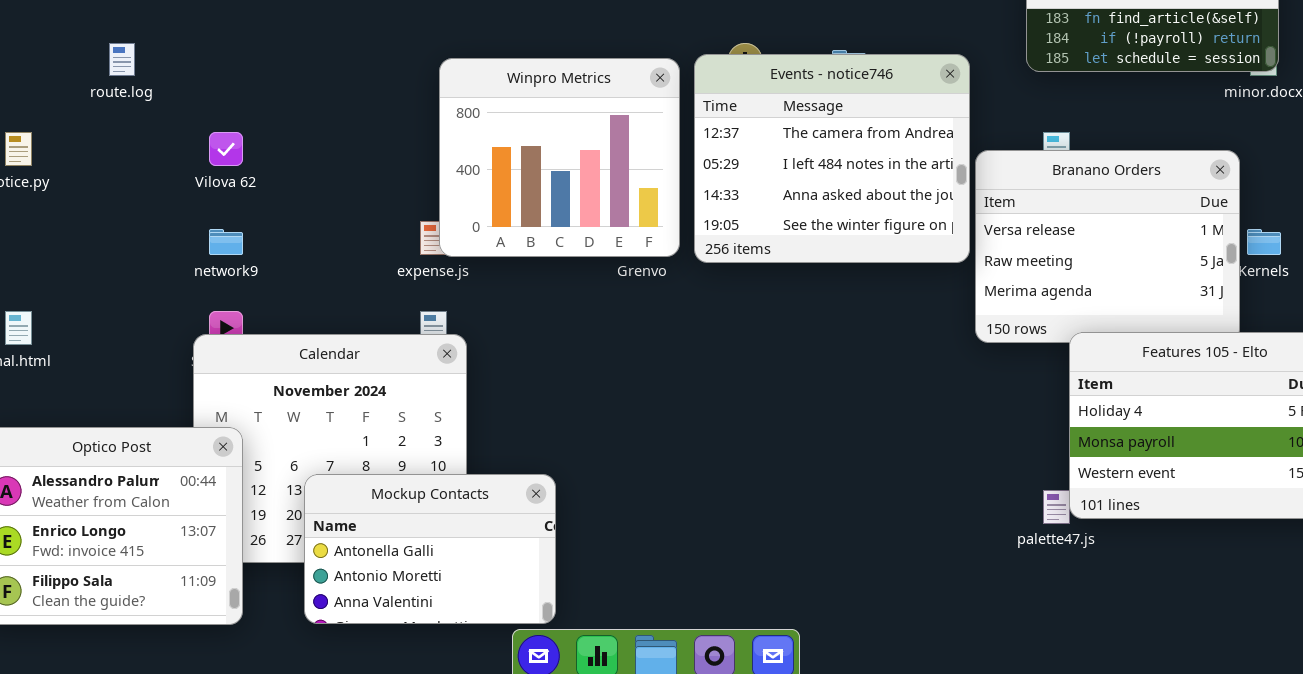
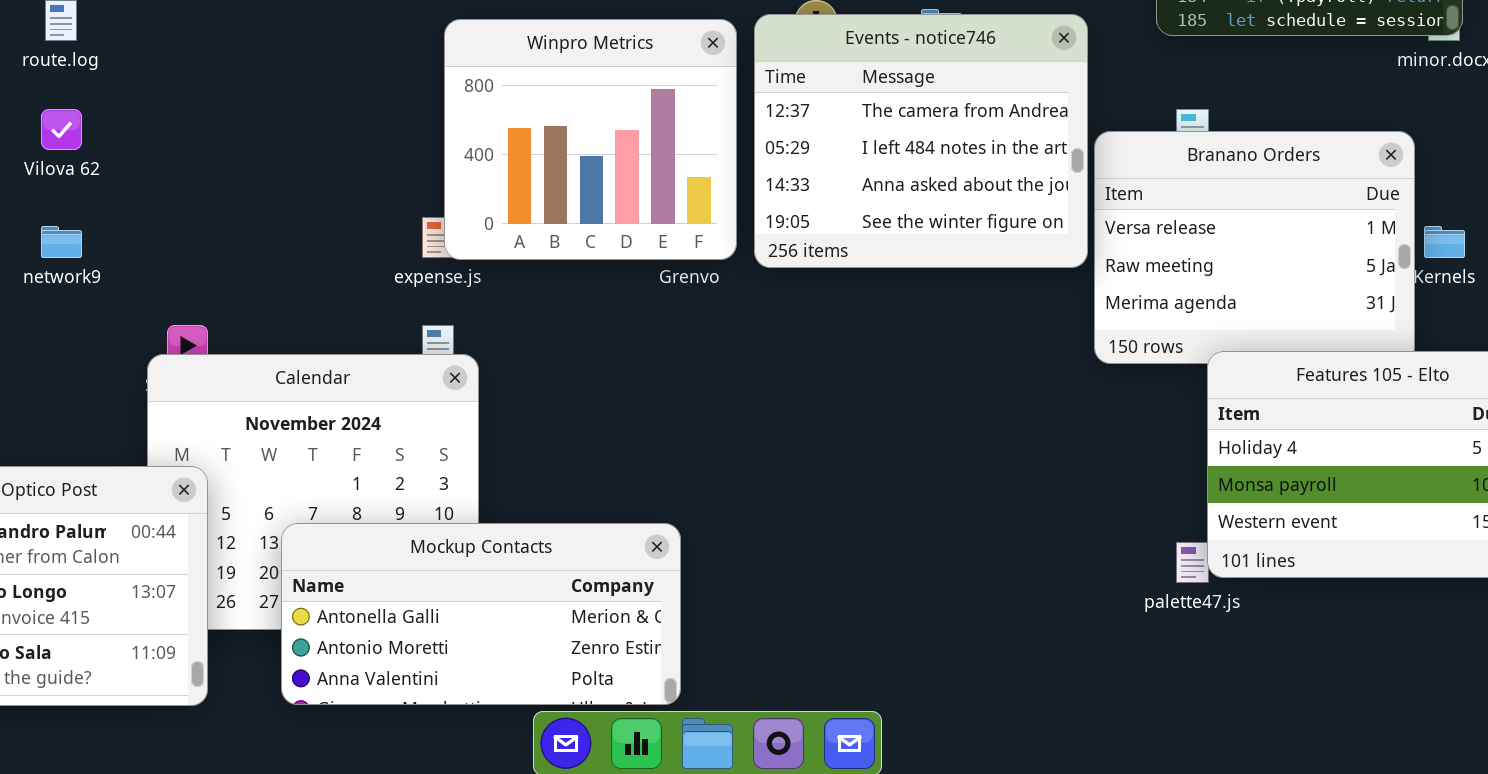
Vilova 62: [209,132,243,166] -> [41,109,82,150], moved
network9: [209,229,243,255] -> [41,226,82,258], moved
Mockup Contacts: [304,474,556,624] -> [281,523,681,705], resized

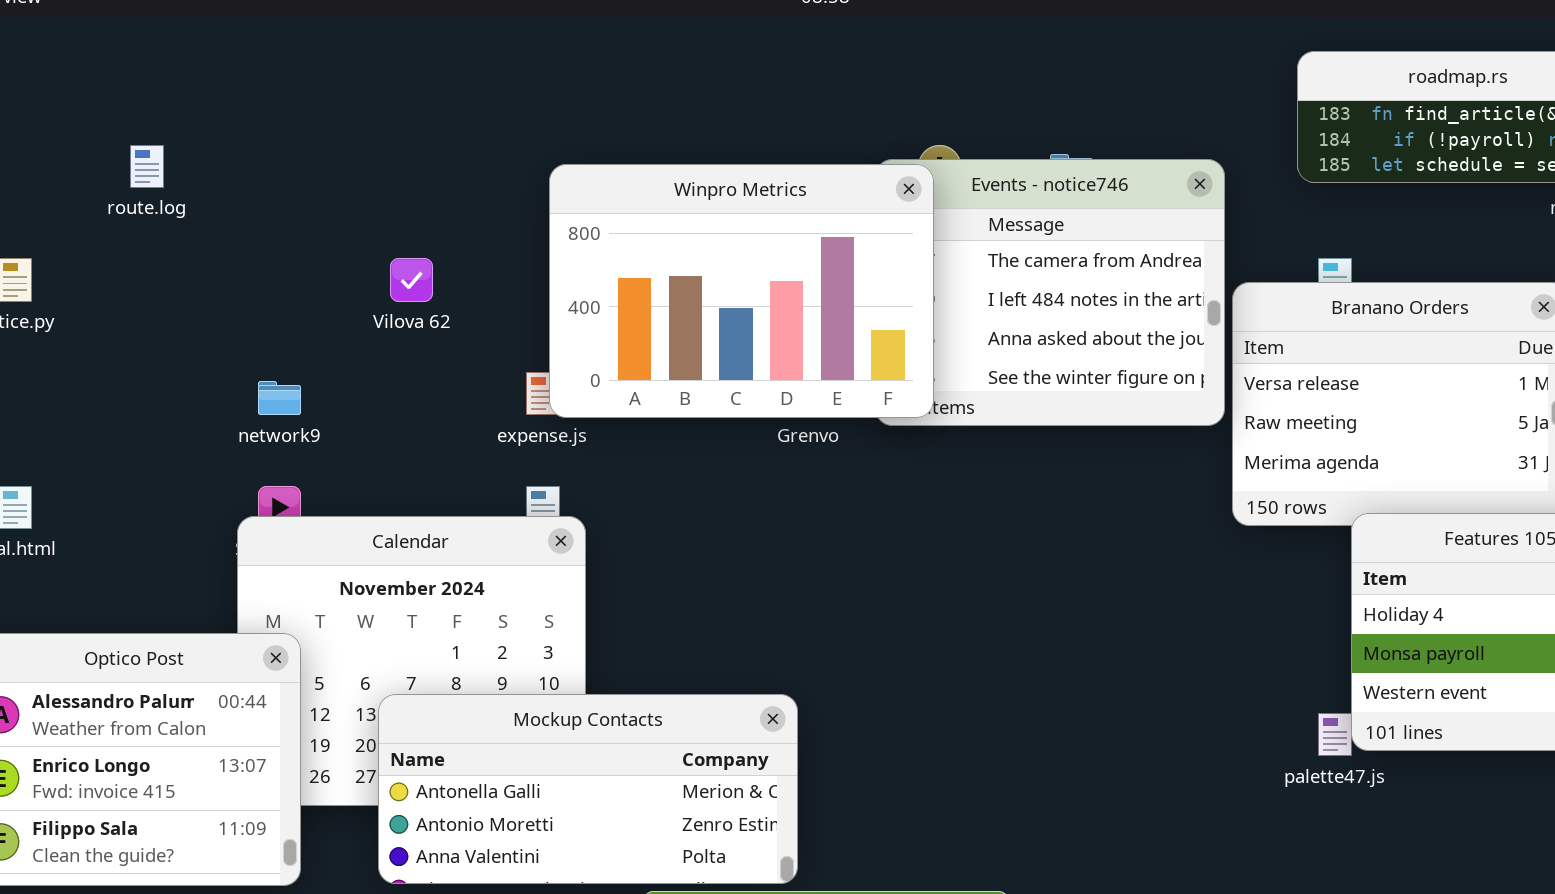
Winpro Metrics: [444,19,737,260] -> [549,164,934,418], resized
Vilova 62: [41,109,82,150] -> [390,258,433,302], moved
network9: [41,226,82,258] -> [258,381,301,415], moved

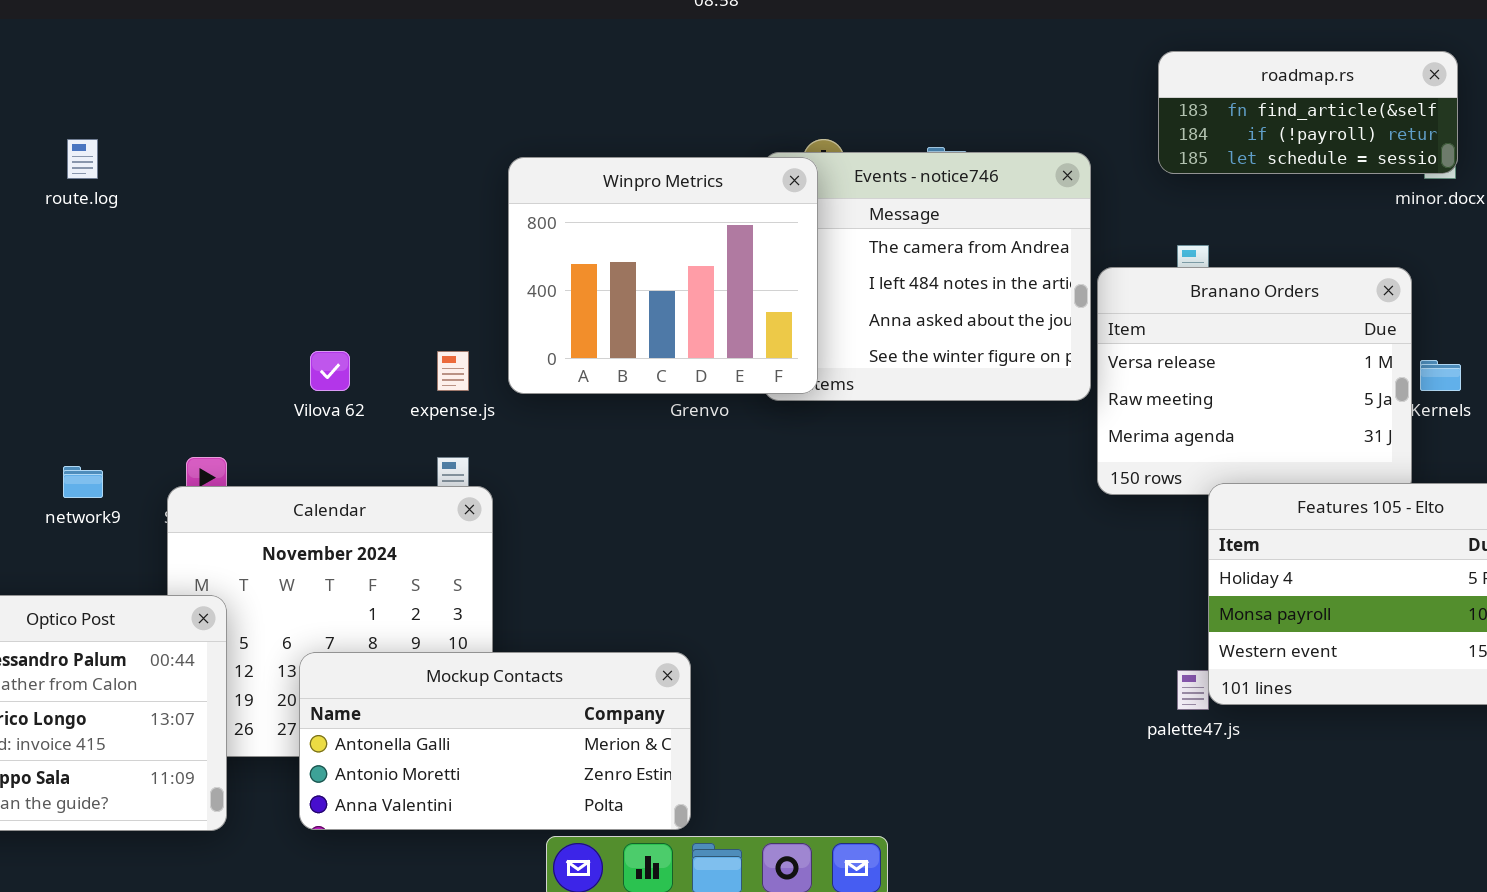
Winpro Metrics: [549,164,934,418] -> [508,157,818,394], resized
Vilova 62: [390,258,433,302] -> [310,351,350,391], moved
network9: [258,381,301,415] -> [63,466,103,498], moved

